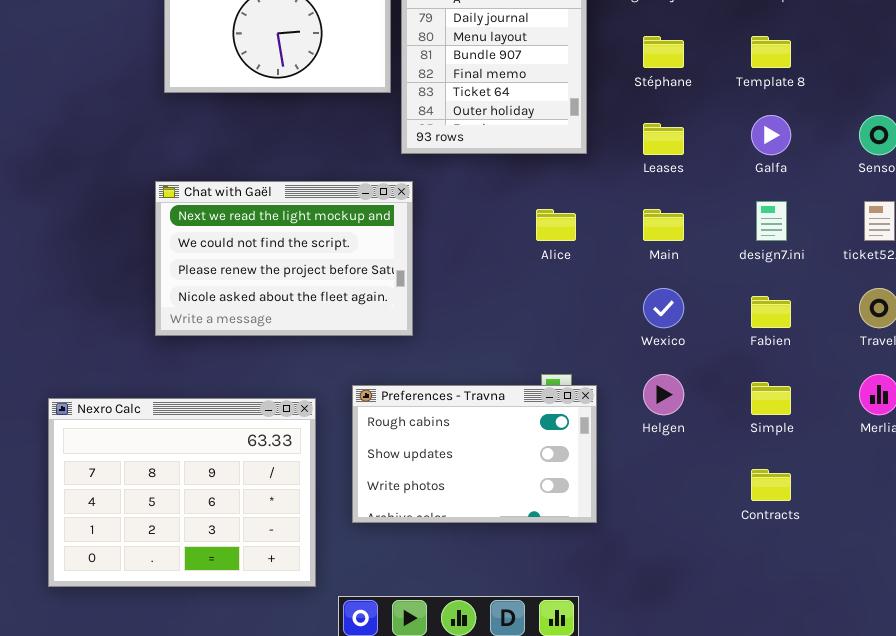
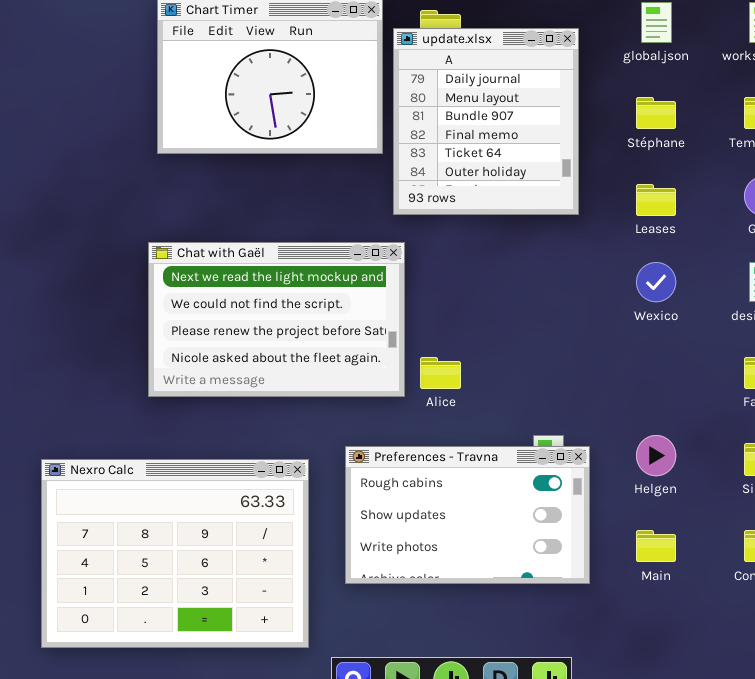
Alice: [536,209,576,241] -> [420,357,461,389], moved
Main: [643,209,684,241] -> [636,530,676,562], moved
Wexico: [643,288,684,328] -> [636,262,676,302], moved

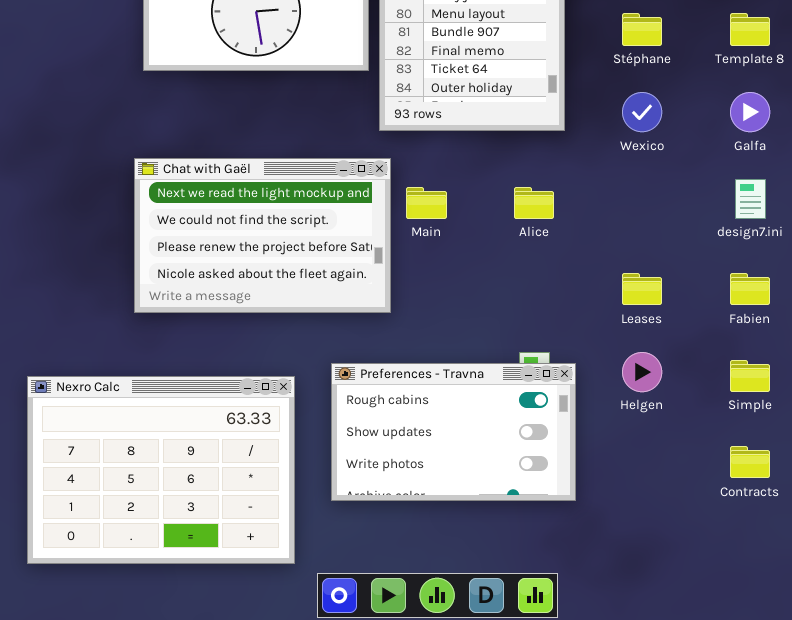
Leases: [636,184,676,216] -> [622,273,662,305], moved
Wexico: [636,262,676,302] -> [622,92,662,132], moved
Alice: [420,357,461,389] -> [514,187,554,219], moved
Main: [636,530,676,562] -> [406,187,447,219], moved

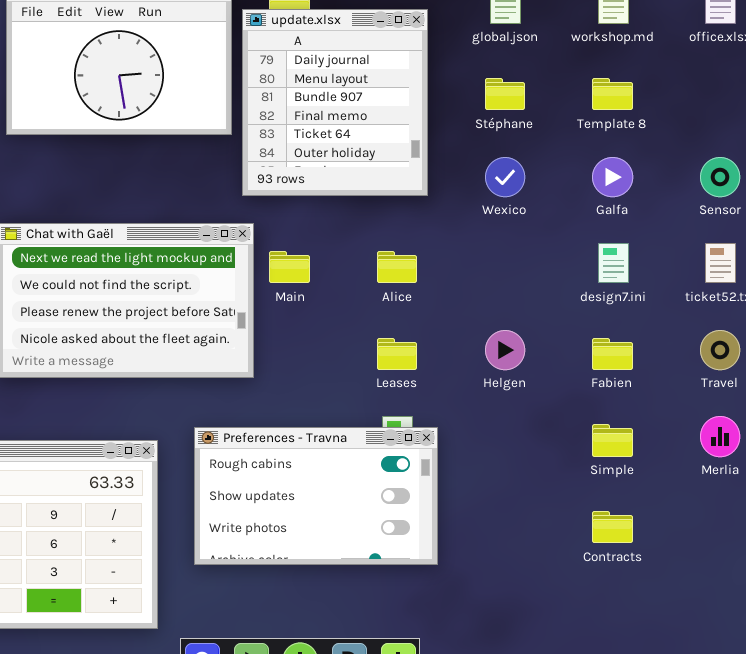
Leases: [622,273,662,305] -> [377,338,417,370], moved
Helgen: [622,352,662,392] -> [485,330,525,370], moved

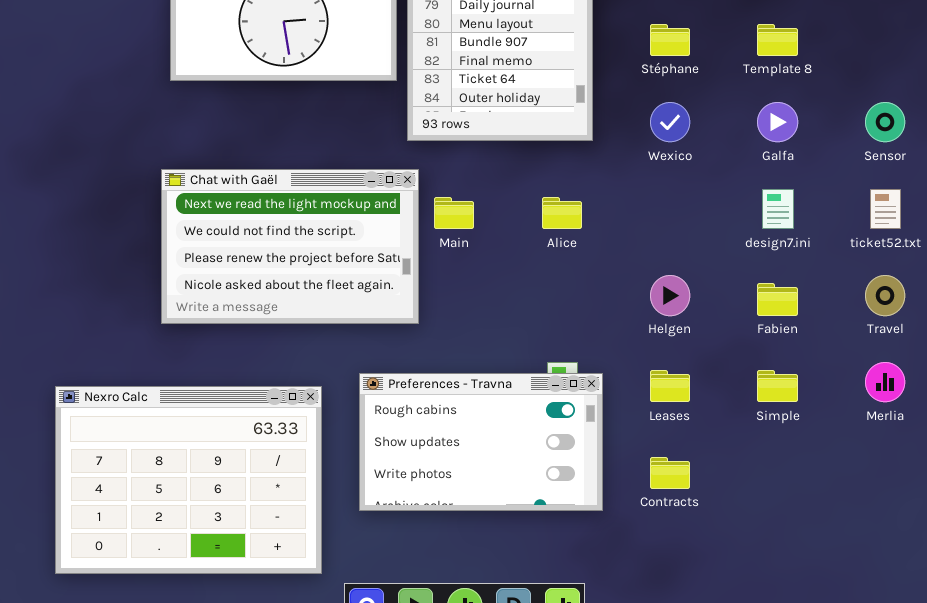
Leases: [377,338,417,370] -> [650,370,690,402], moved
Contracts: [592,511,633,543] -> [650,457,690,489], moved

